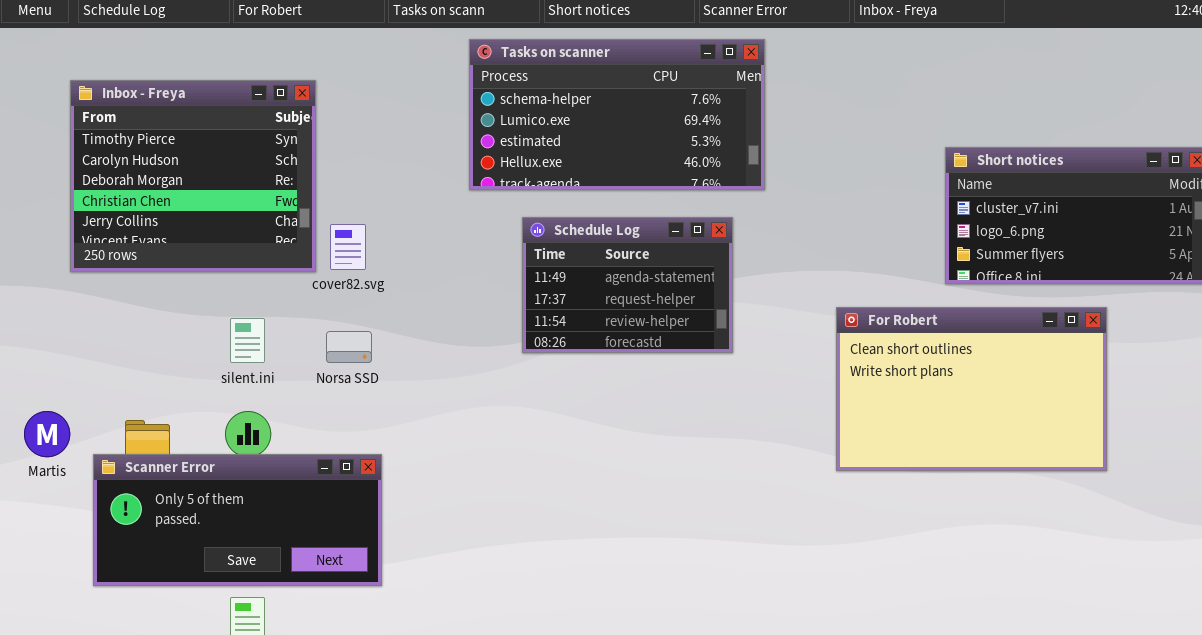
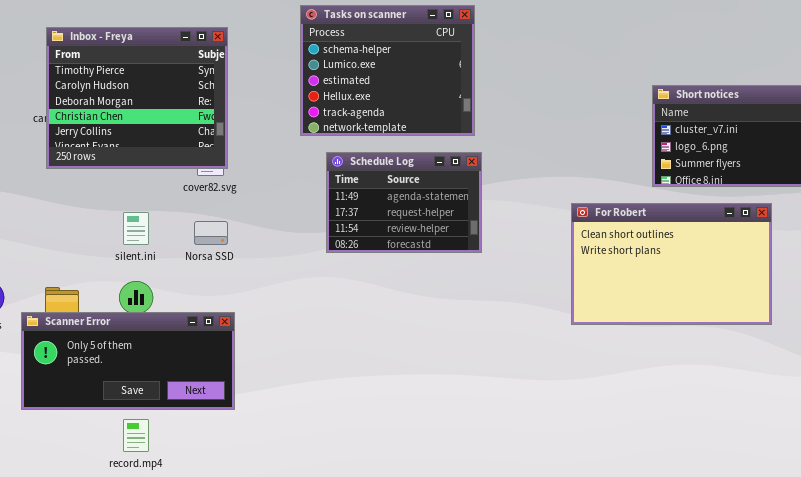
Tasks on scanner: [469,39,765,190] -> [300,5,475,136], resized
Inbox - Freya: [70,80,316,272] -> [46,27,228,169], moved
Schedule Log: [522,217,733,353] -> [326,152,482,253], moved

